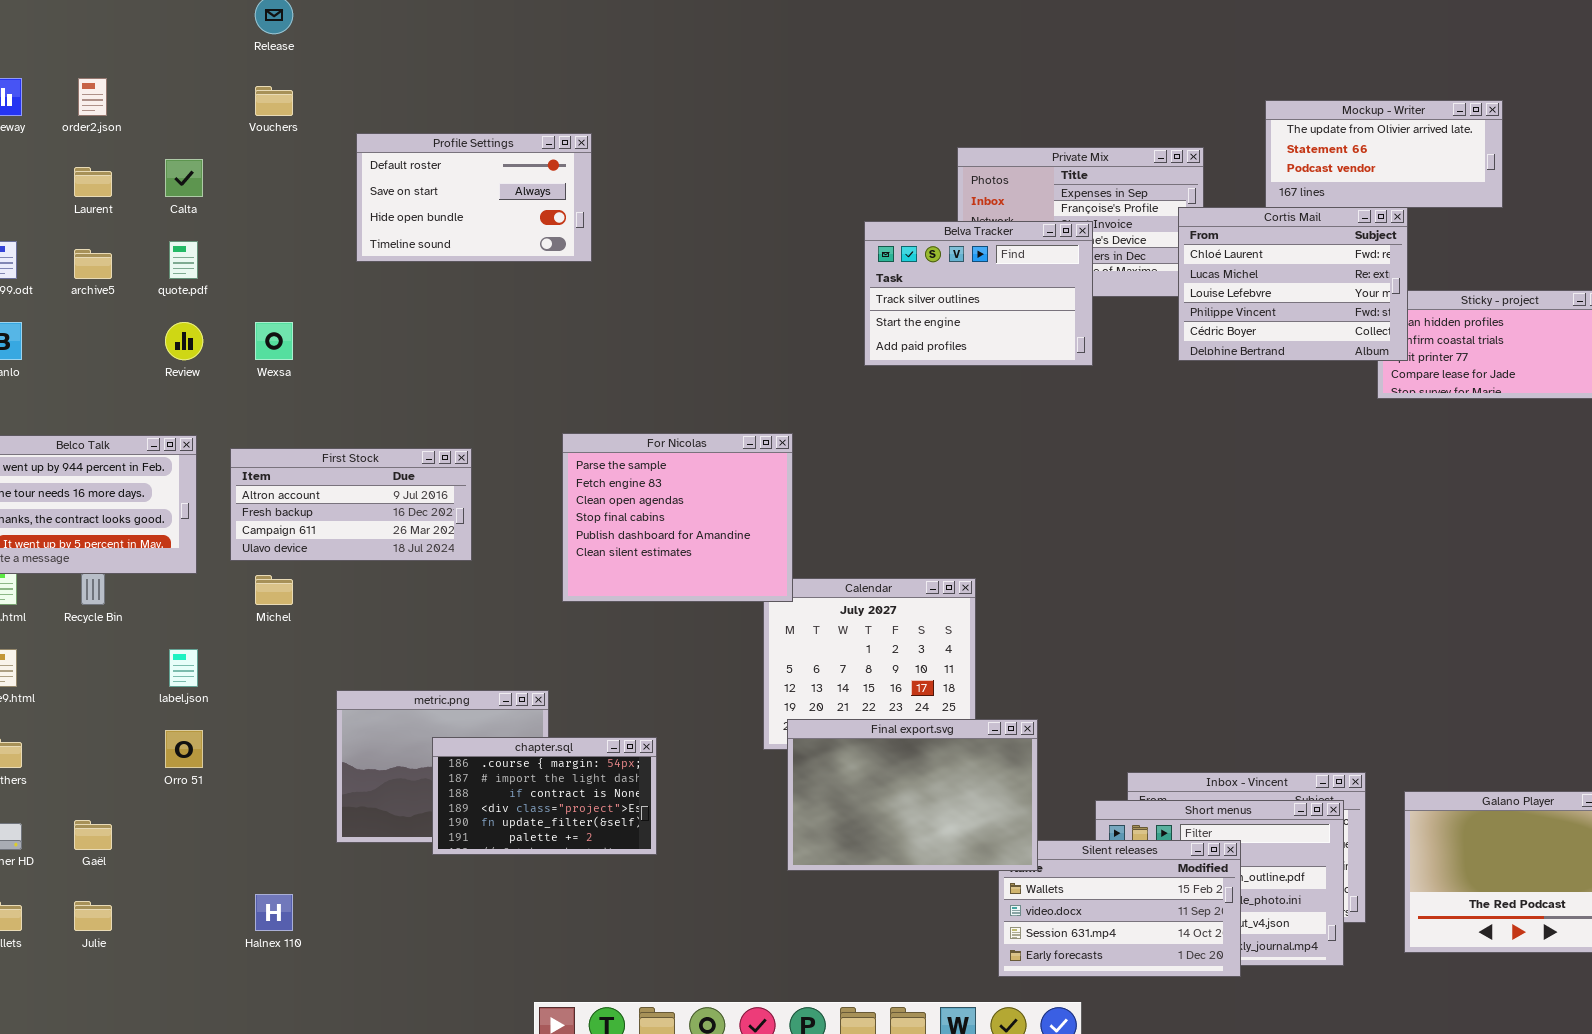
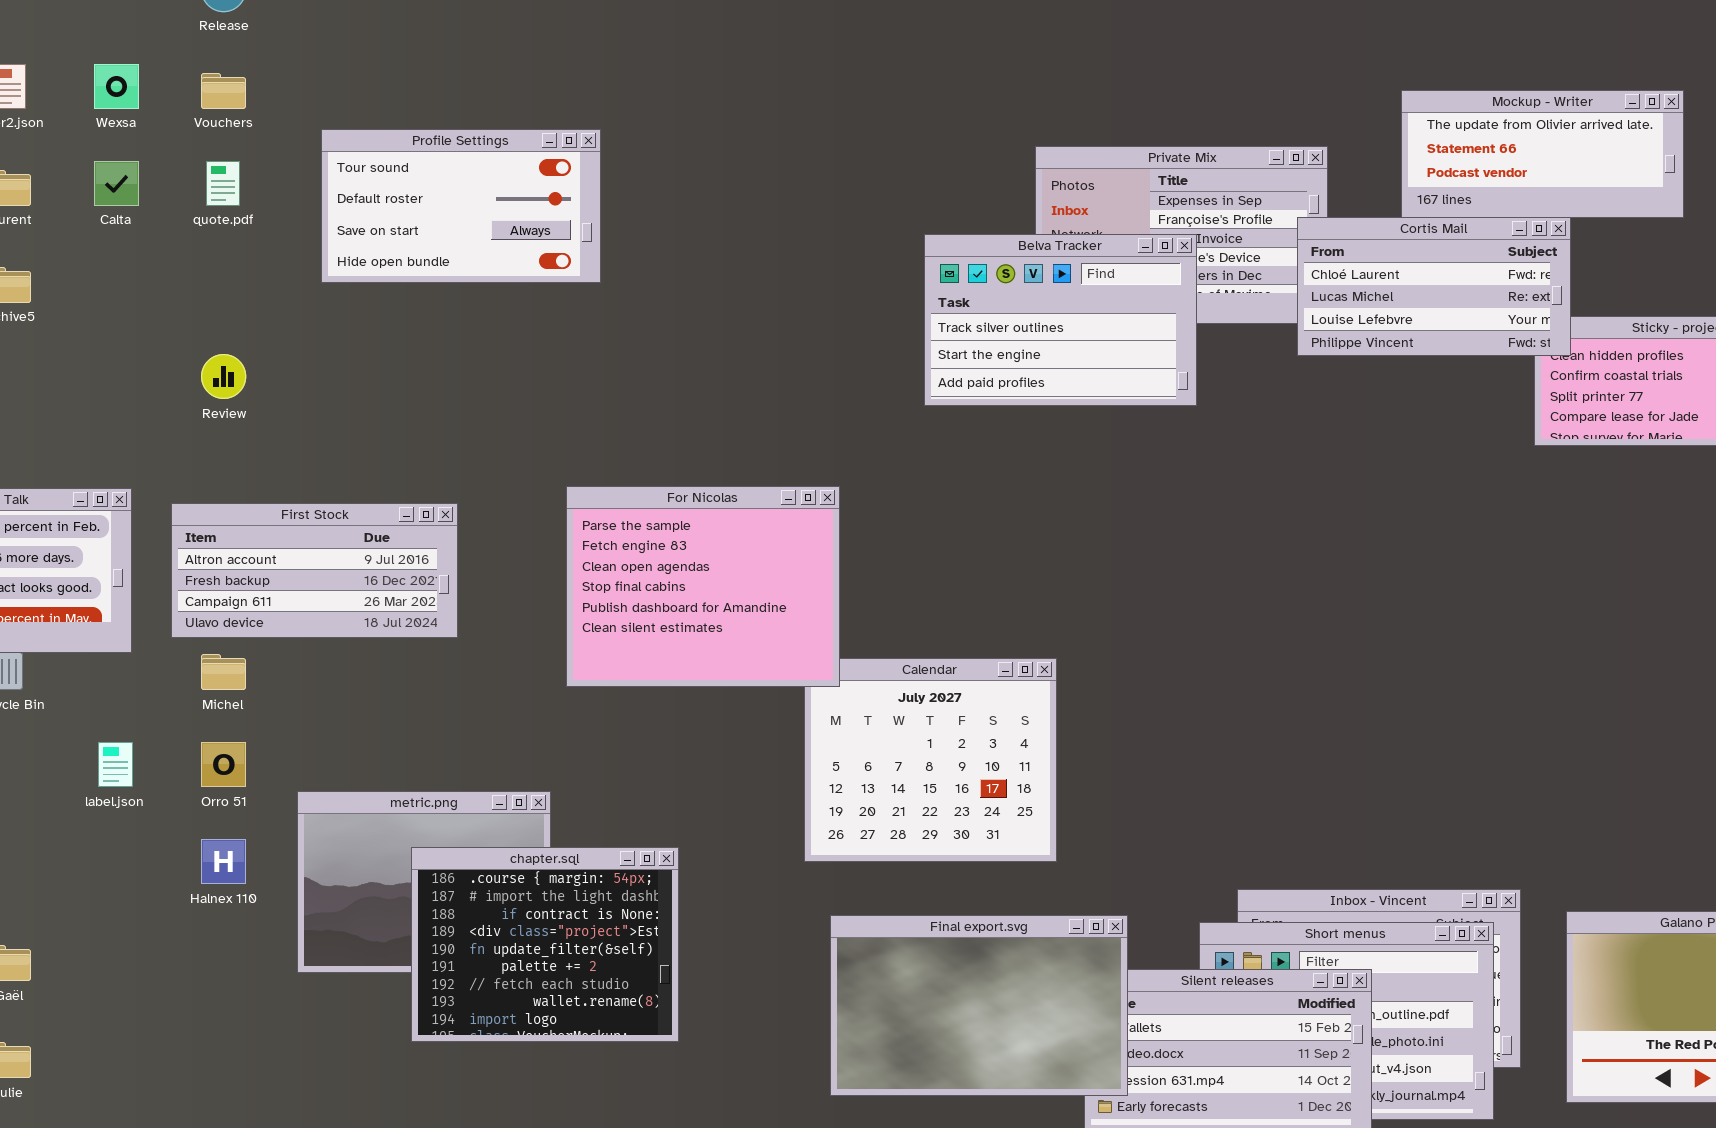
Profile Settings: [356,133,592,262] -> [321,129,601,283], scrolled up 1 row
Cortis Mail: [1178,207,1408,361] -> [1297,217,1571,356], resized
quote.pdf: [169,241,198,279] -> [206,161,240,206], moved
Review: [165,322,203,360] -> [201,354,246,399], moved
Wexsa: [255,322,293,360] -> [94,64,139,109], moved
Final export.svg: [787,719,1038,871] -> [830,915,1128,1096], moved
Orro 51: [165,730,203,768] -> [201,742,246,787], moved
chapter.sql: [432,737,657,855] -> [411,847,679,1042], resized
Halnex 110: [255,894,293,931] -> [201,839,246,884], moved

